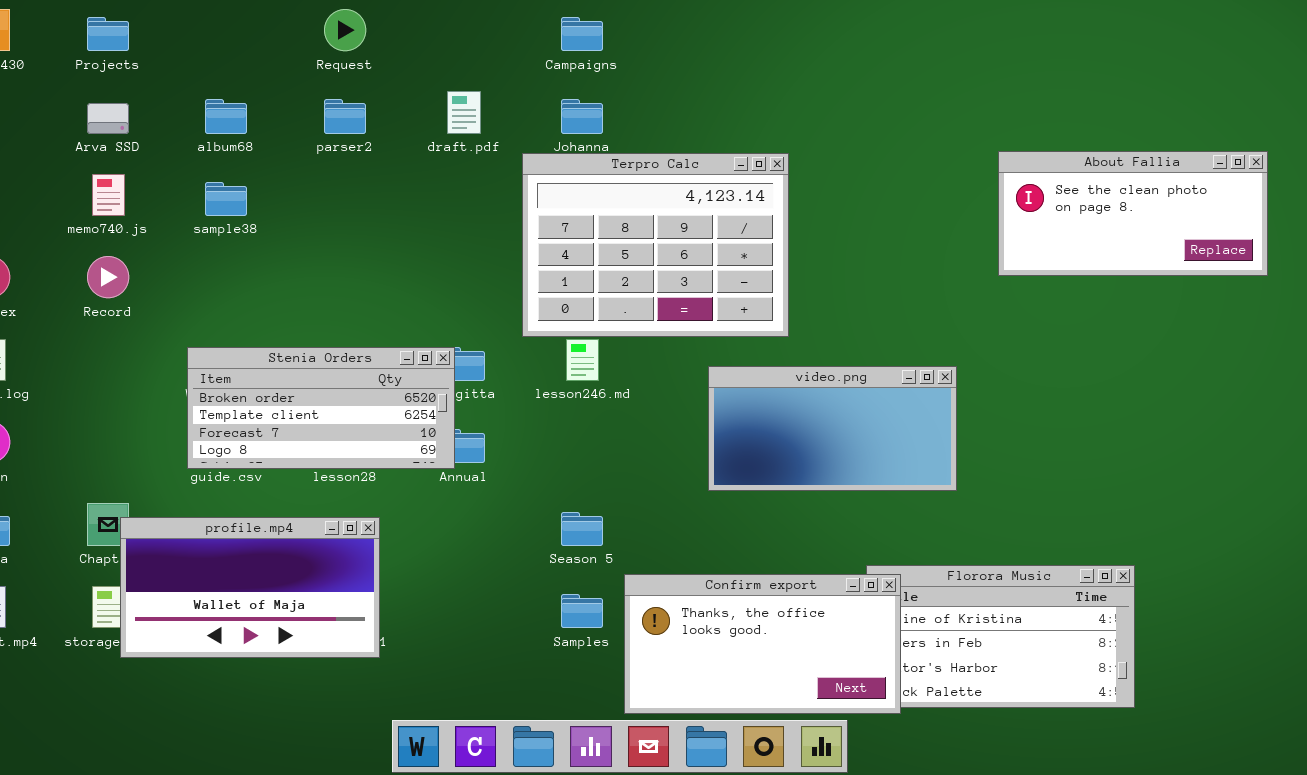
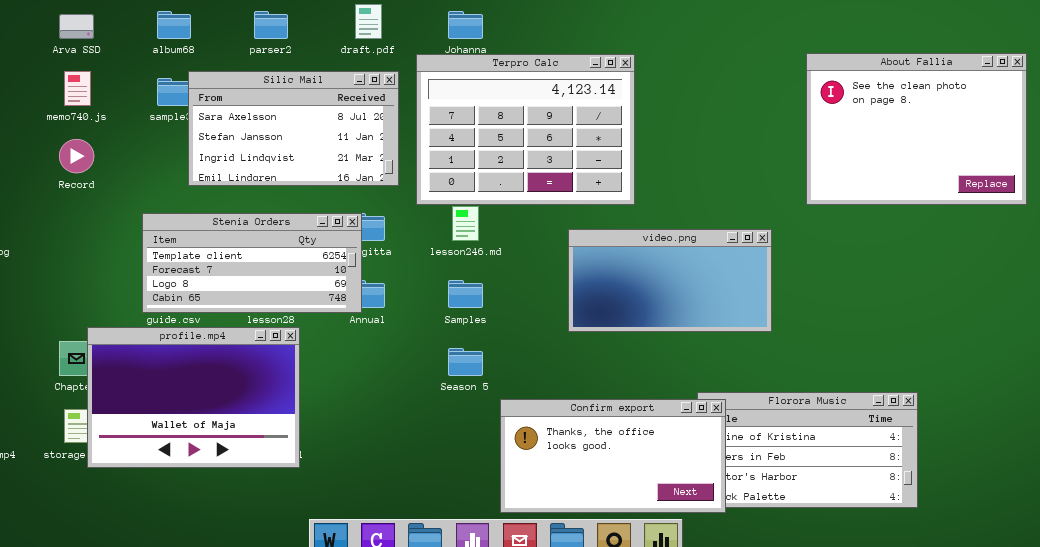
About Fallia: [998,151,1268,276] -> [806,53,1027,205], resized
Silic Mail: none -> [188,71,399,186], opened
Stenia Orders: [187,347,455,469] -> [142,213,362,313], scrolled down 1 row
profile.mp4: [120,517,380,658] -> [87,327,300,468], resized
Samples: [561,594,603,628] -> [448,280,483,308], moved

